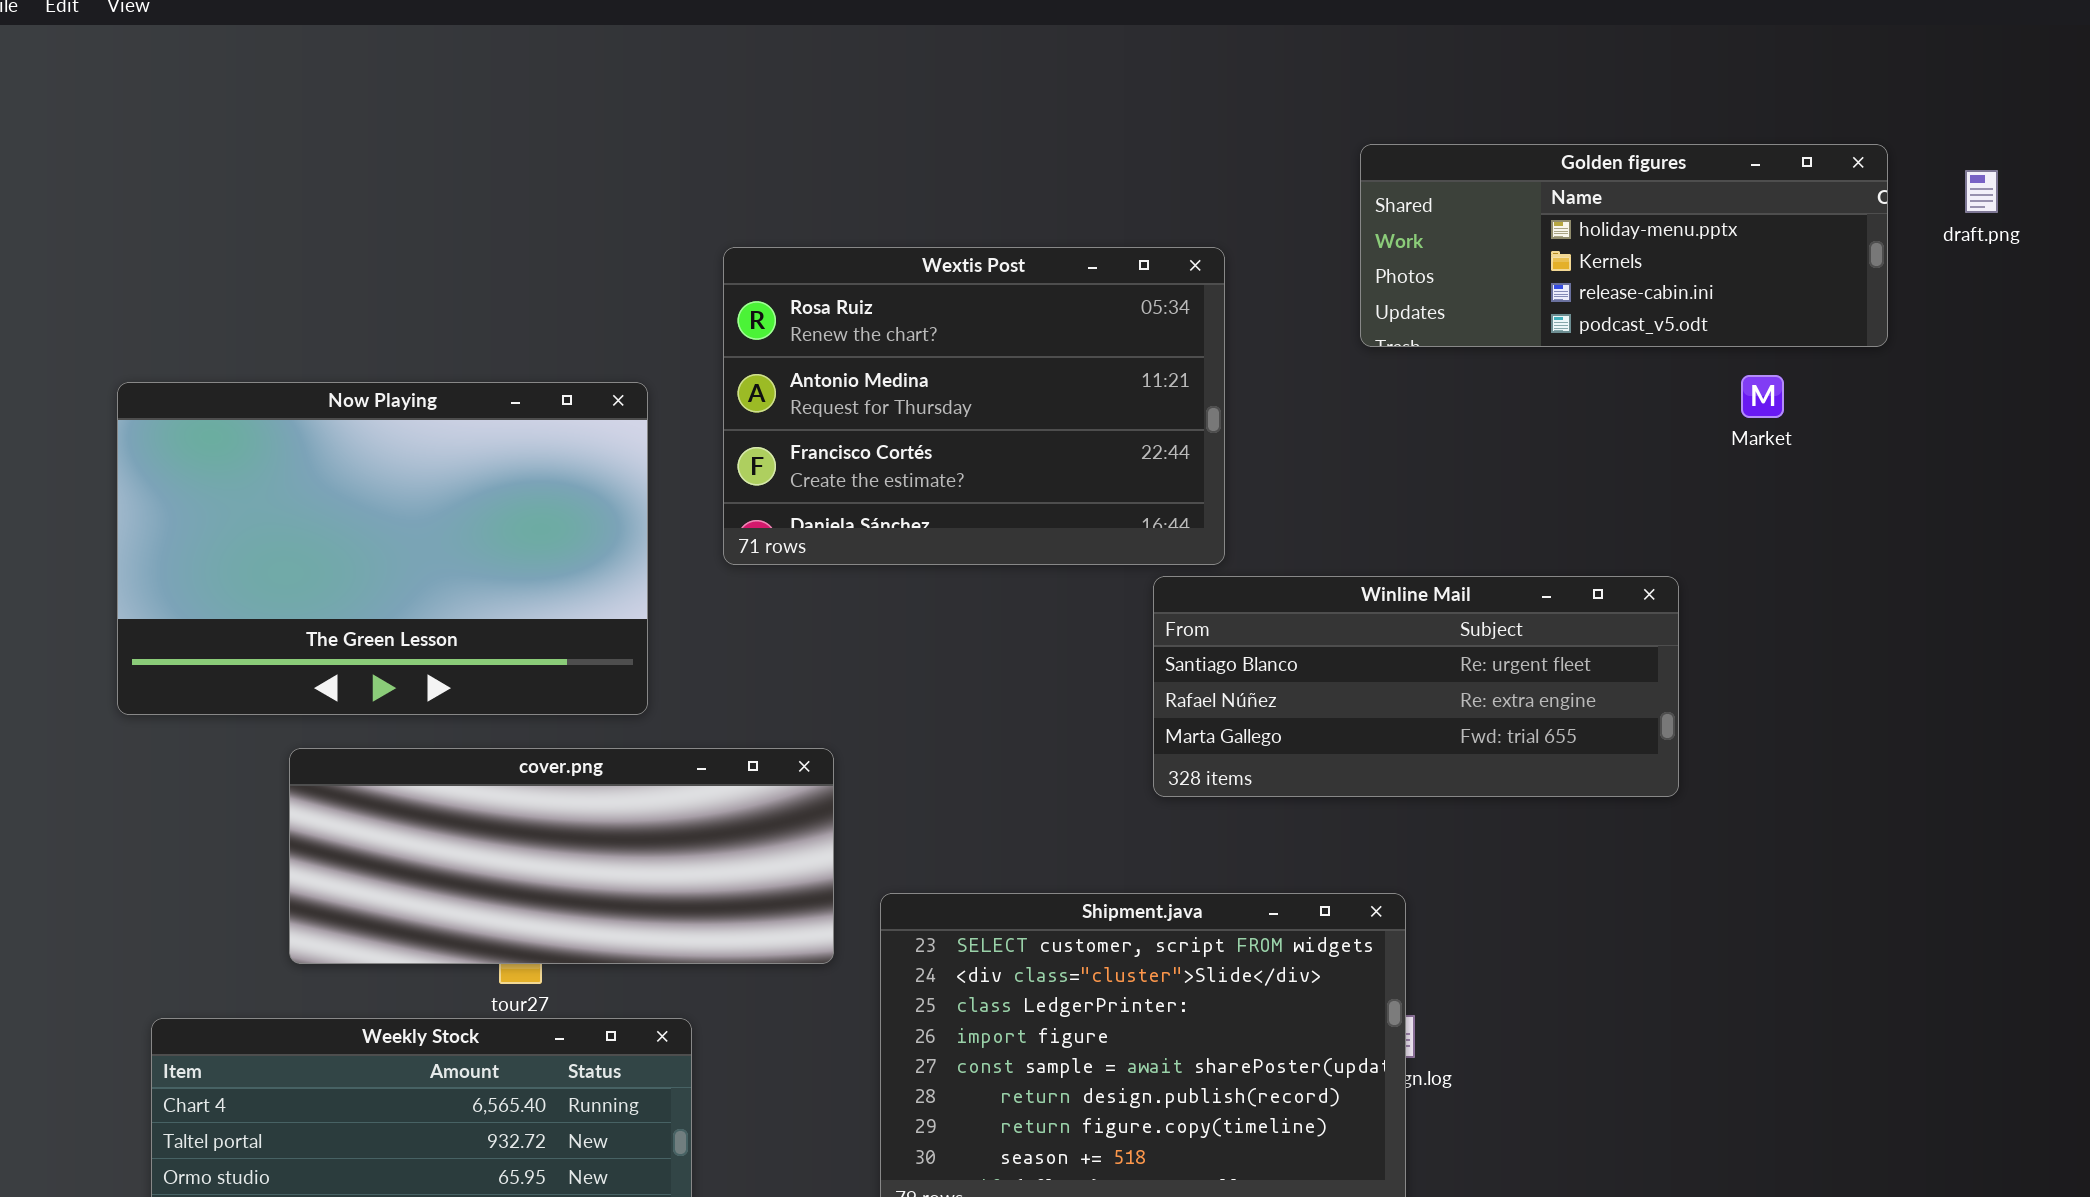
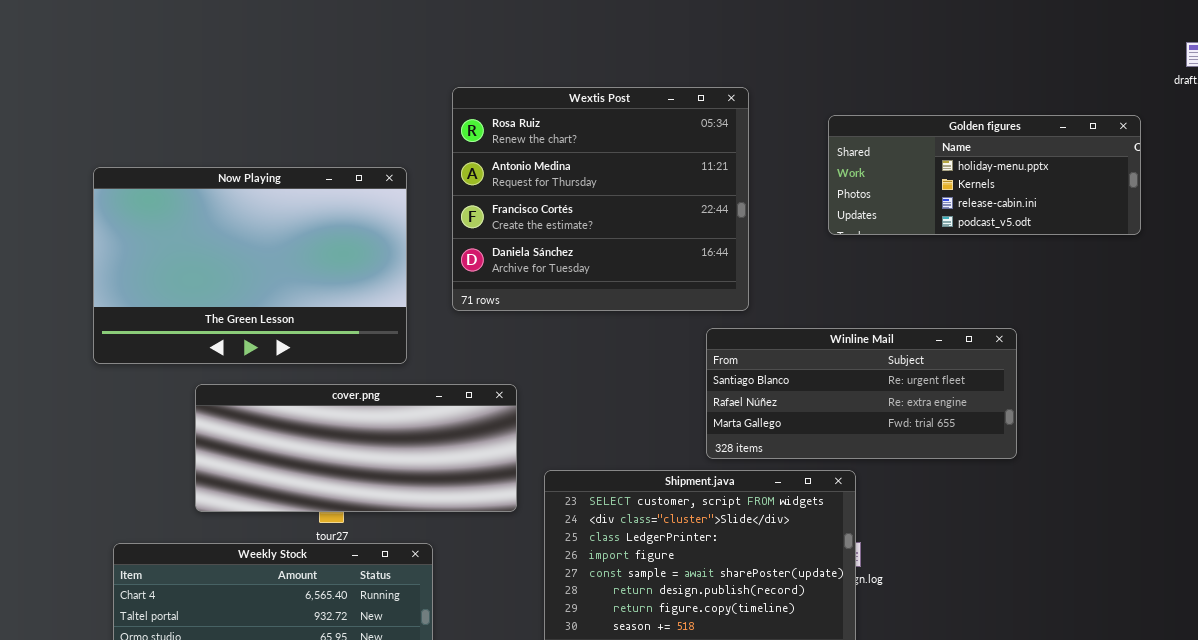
Golden figures: [1360,144,1888,347] -> [828,115,1141,235], moved
Wextis Post: [723,247,1225,565] -> [452,87,749,311], resized
Winline Mail: [1153,576,1679,797] -> [706,328,1017,459], moved

